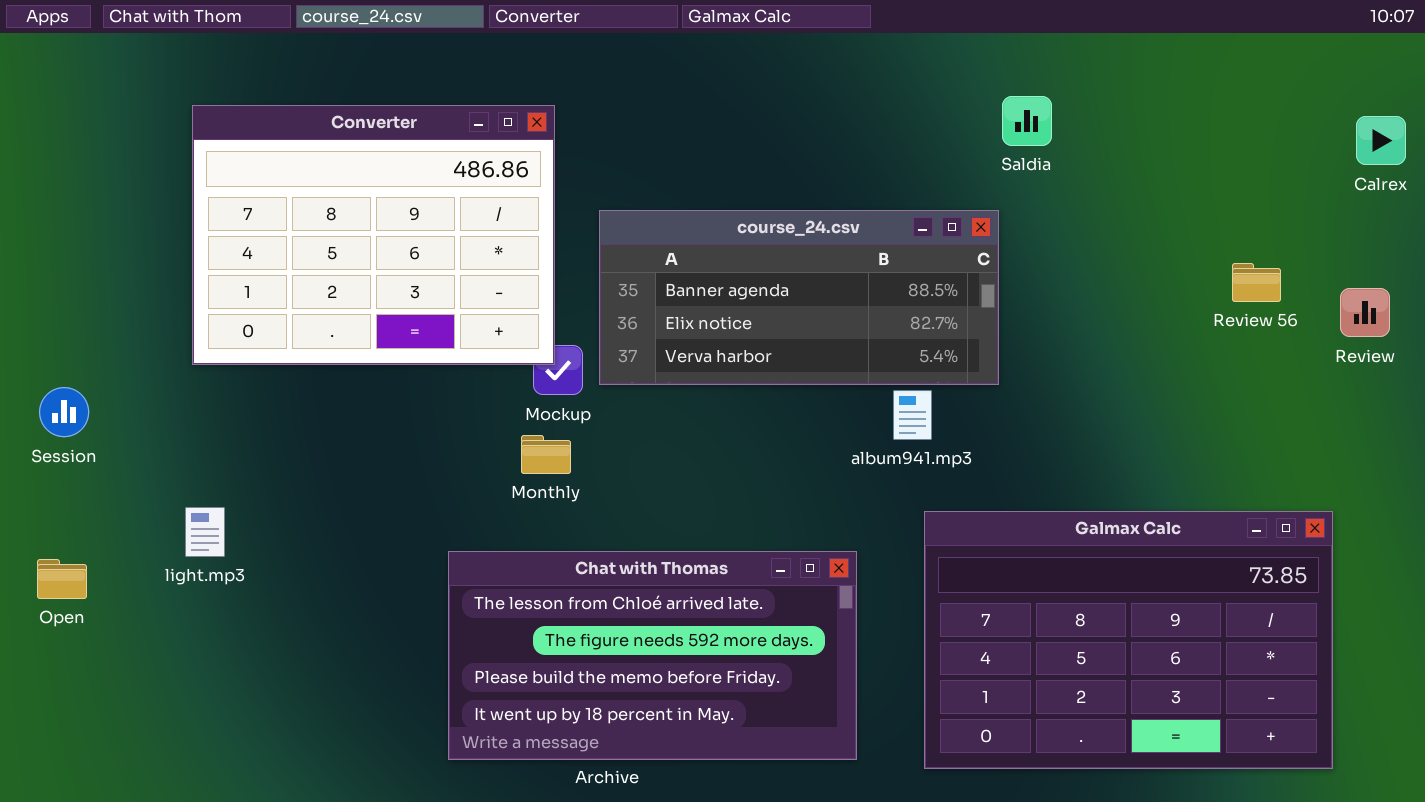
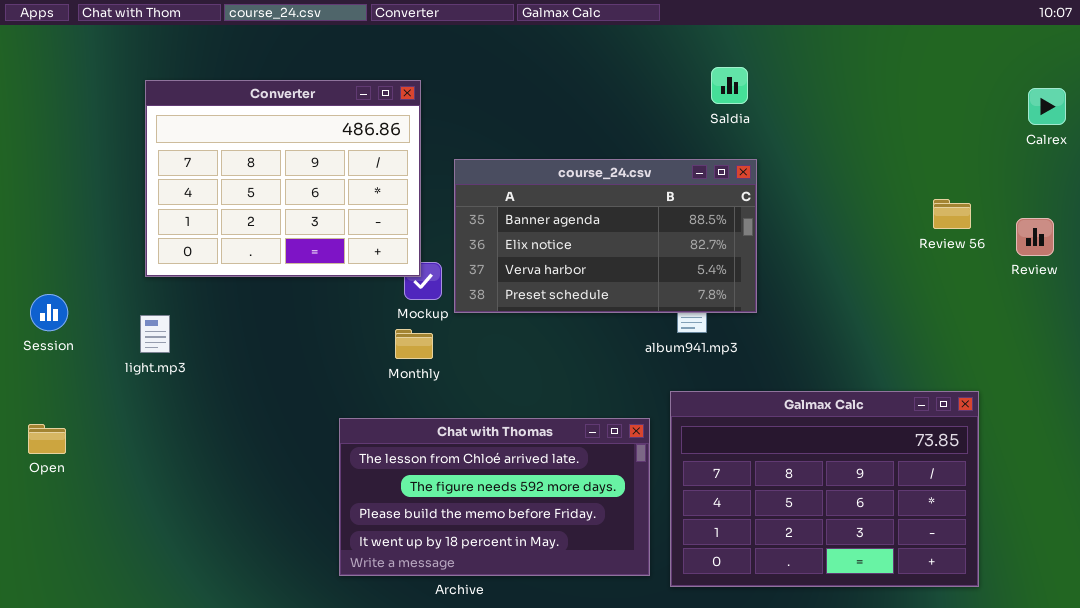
Saldia: [1002,96,1052,146] -> [711,67,748,104], moved
course_24.csv: [599,210,999,385] -> [454,159,757,313], resized
light.mp3: [185,507,225,557] -> [140,315,170,353], moved
Galmax Calc: [924,511,1333,769] -> [670,391,979,587], moved

